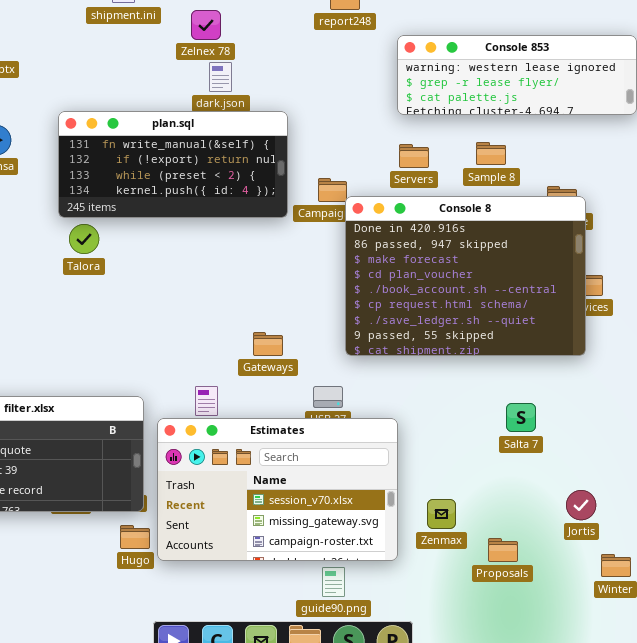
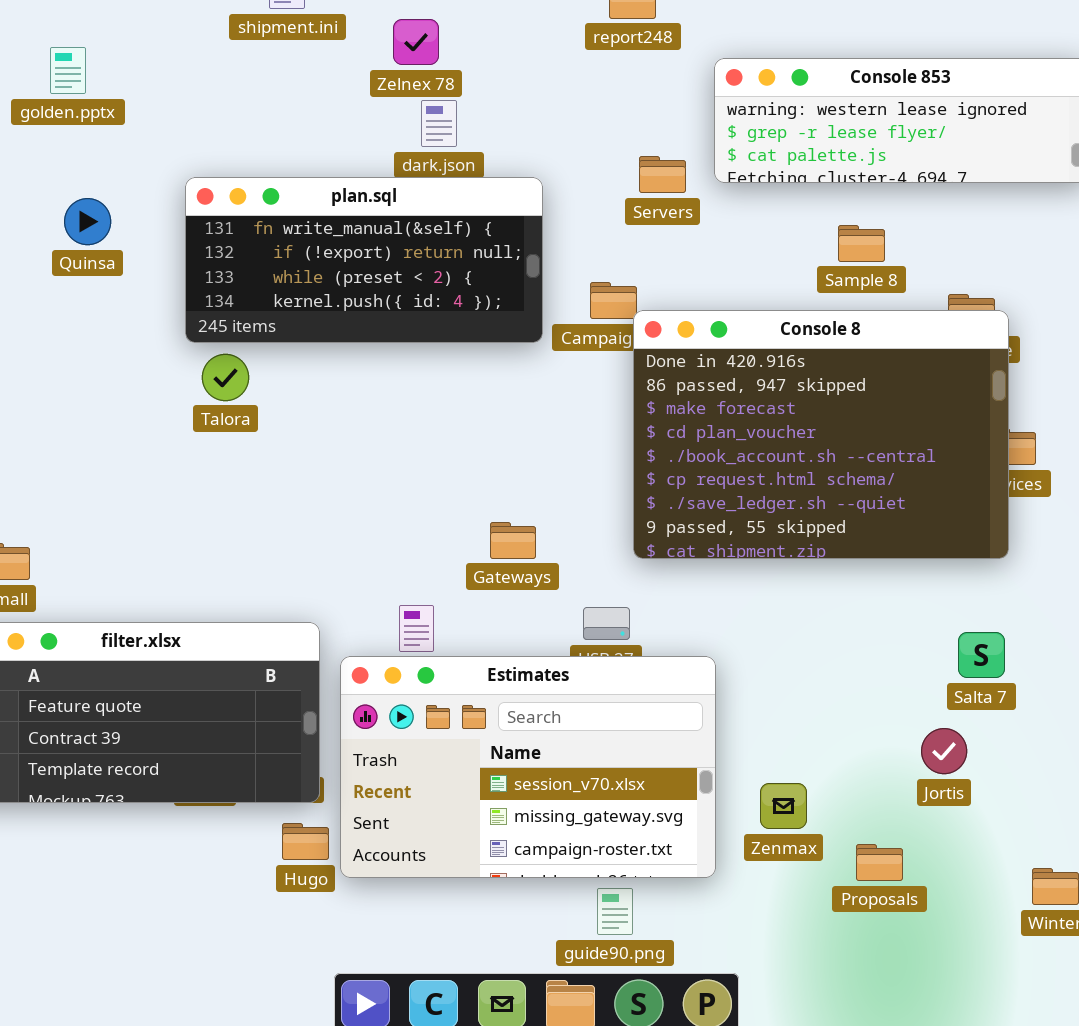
Servers: [399,144,429,168] -> [639,156,686,193], moved
Salta 7: [506,403,536,432] -> [958,632,1005,678], moved
Jortis: [566,490,596,520] -> [921,728,967,774], moved

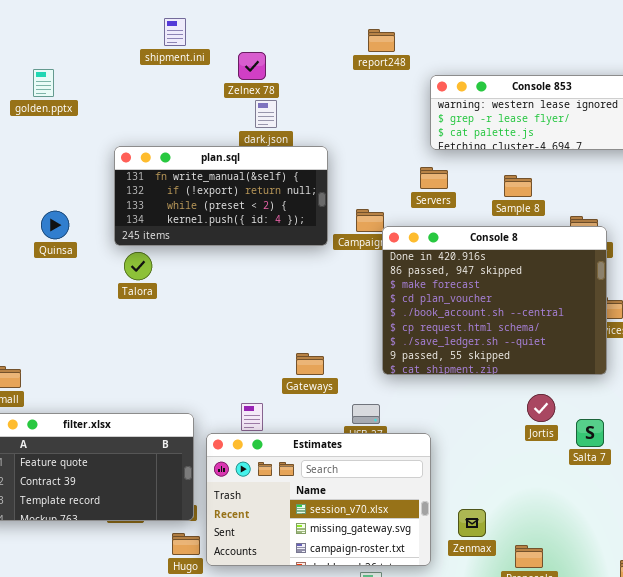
Servers: [639,156,686,193] -> [420,167,448,189], moved
Quinsa: [64,198,111,245] -> [41,211,69,239], moved
Jortis: [921,728,967,774] -> [527,394,555,422], moved

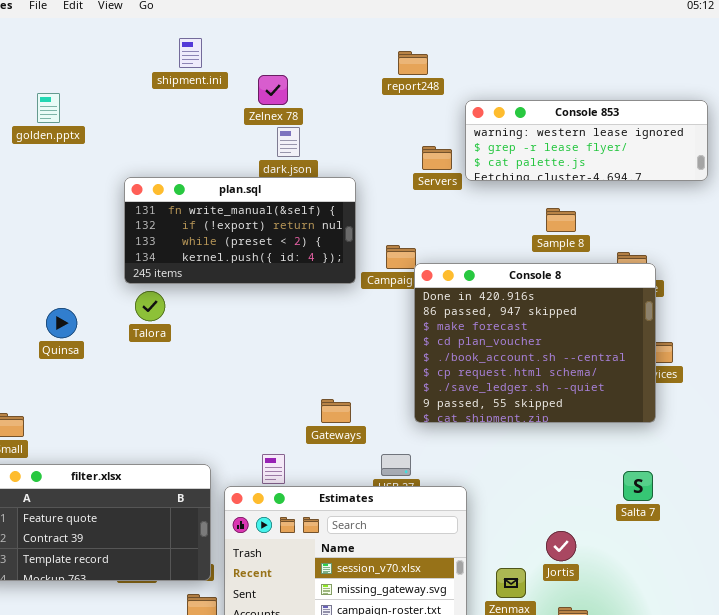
Servers: [420,167,448,189] -> [422,146,452,170], moved
Quinsa: [41,211,69,239] -> [46,308,77,338], moved
Jortis: [527,394,555,422] -> [546,531,576,561], moved

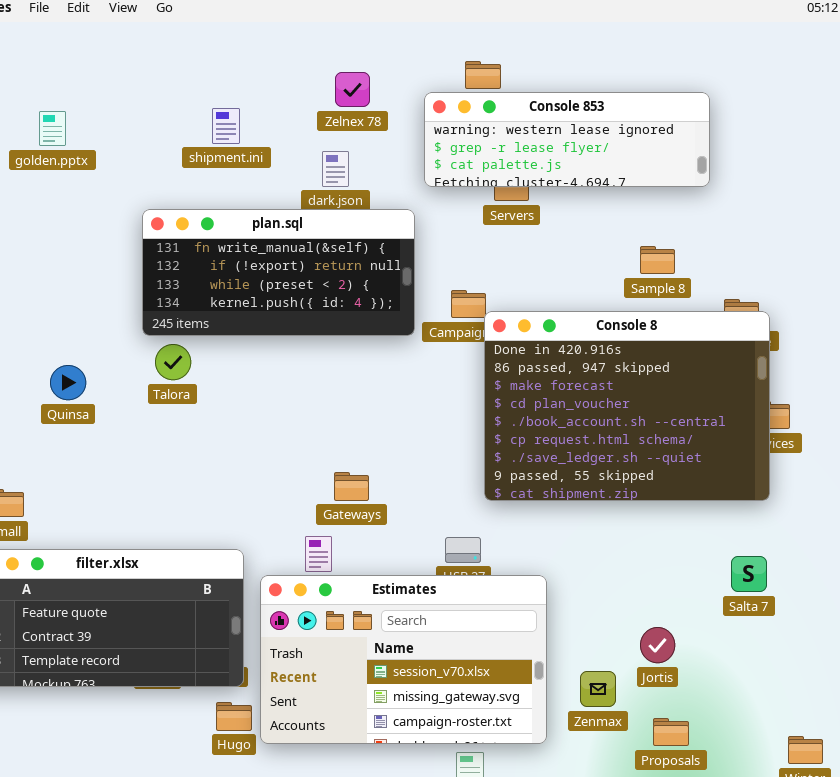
shipment.ini: [179,38,202,68] -> [212,108,240,144], moved
Zelnex 78: [258,75,288,105] -> [335,72,370,107], moved
Console 853: [465,100,708,181] -> [424,92,710,187], moved
Gateways: [321,399,351,423] -> [334,472,369,501], moved

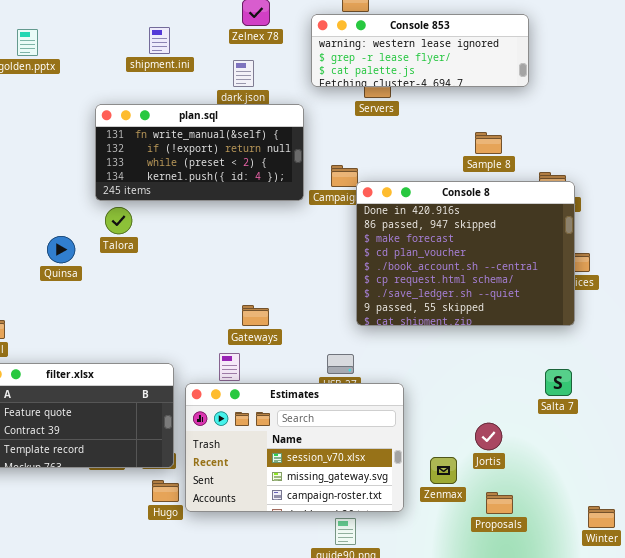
Quinsa: [50,365,86,400] -> [47,236,75,263], moved

